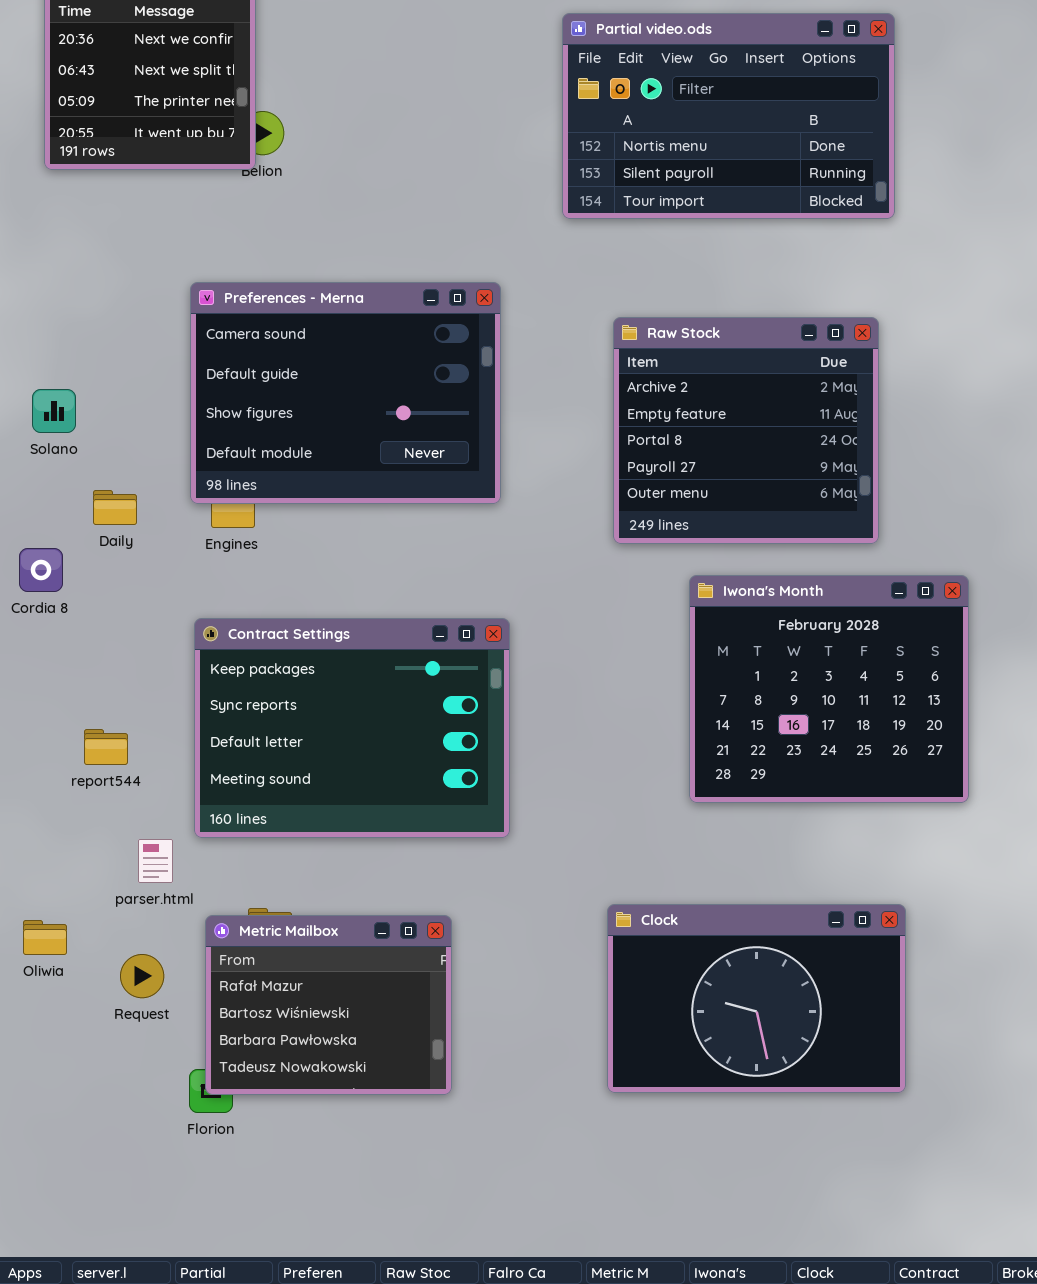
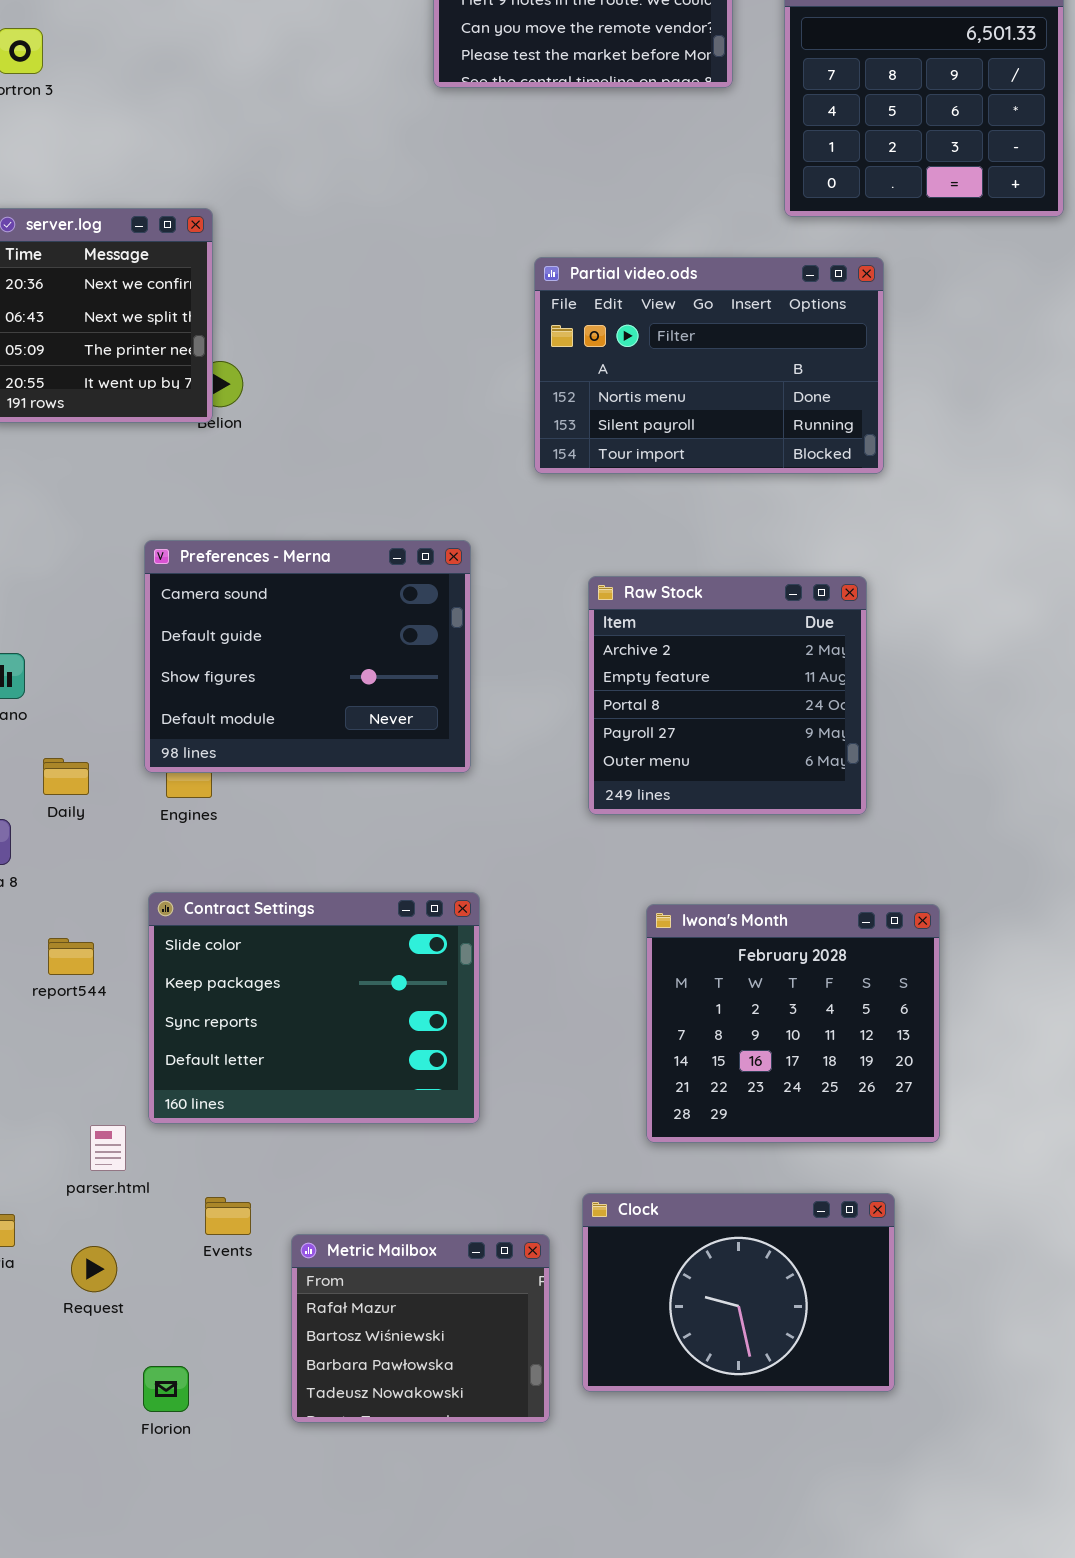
Iwona's Month: [689,575,969,803] -> [646,904,940,1143], moved
Contract Settings: [194,618,510,838] -> [148,892,480,1124], scrolled up 1 row
report544: [84,729,128,765] -> [48,938,94,975], moved
Metric Mailbox: [205,915,452,1095] -> [291,1234,550,1423], moved

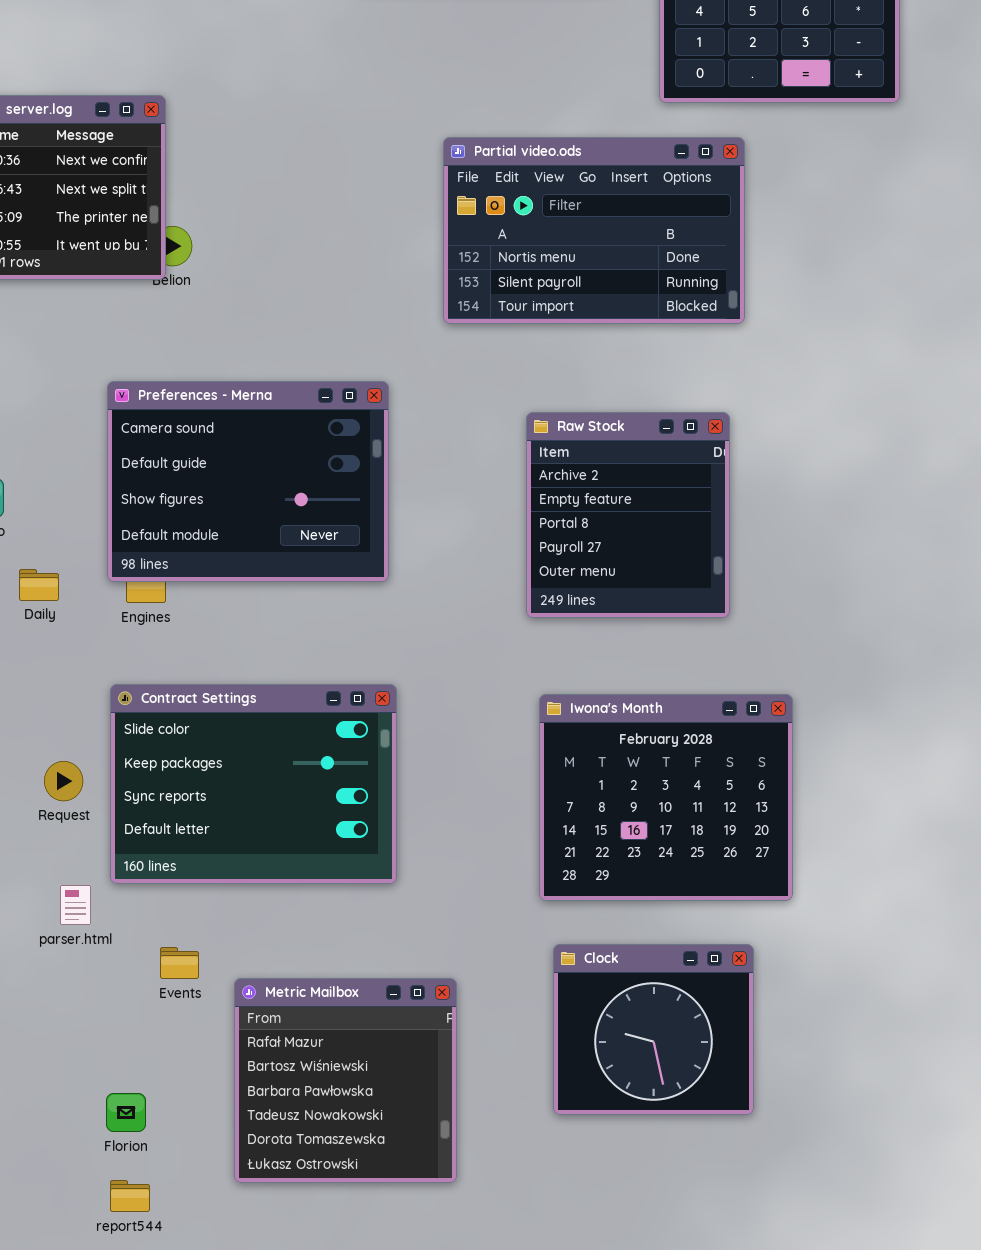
Raw Stock: [588,576,867,815] -> [526,412,730,618], resized
report544: [48,938,94,975] -> [110,1180,150,1212], moved
Clock: [582,1193,895,1392] -> [553,944,754,1115], resized
Metric Mailbox: [291,1234,550,1423] -> [234,978,457,1183], resized
Request: [71,1246,117,1292] -> [44,761,83,801], moved

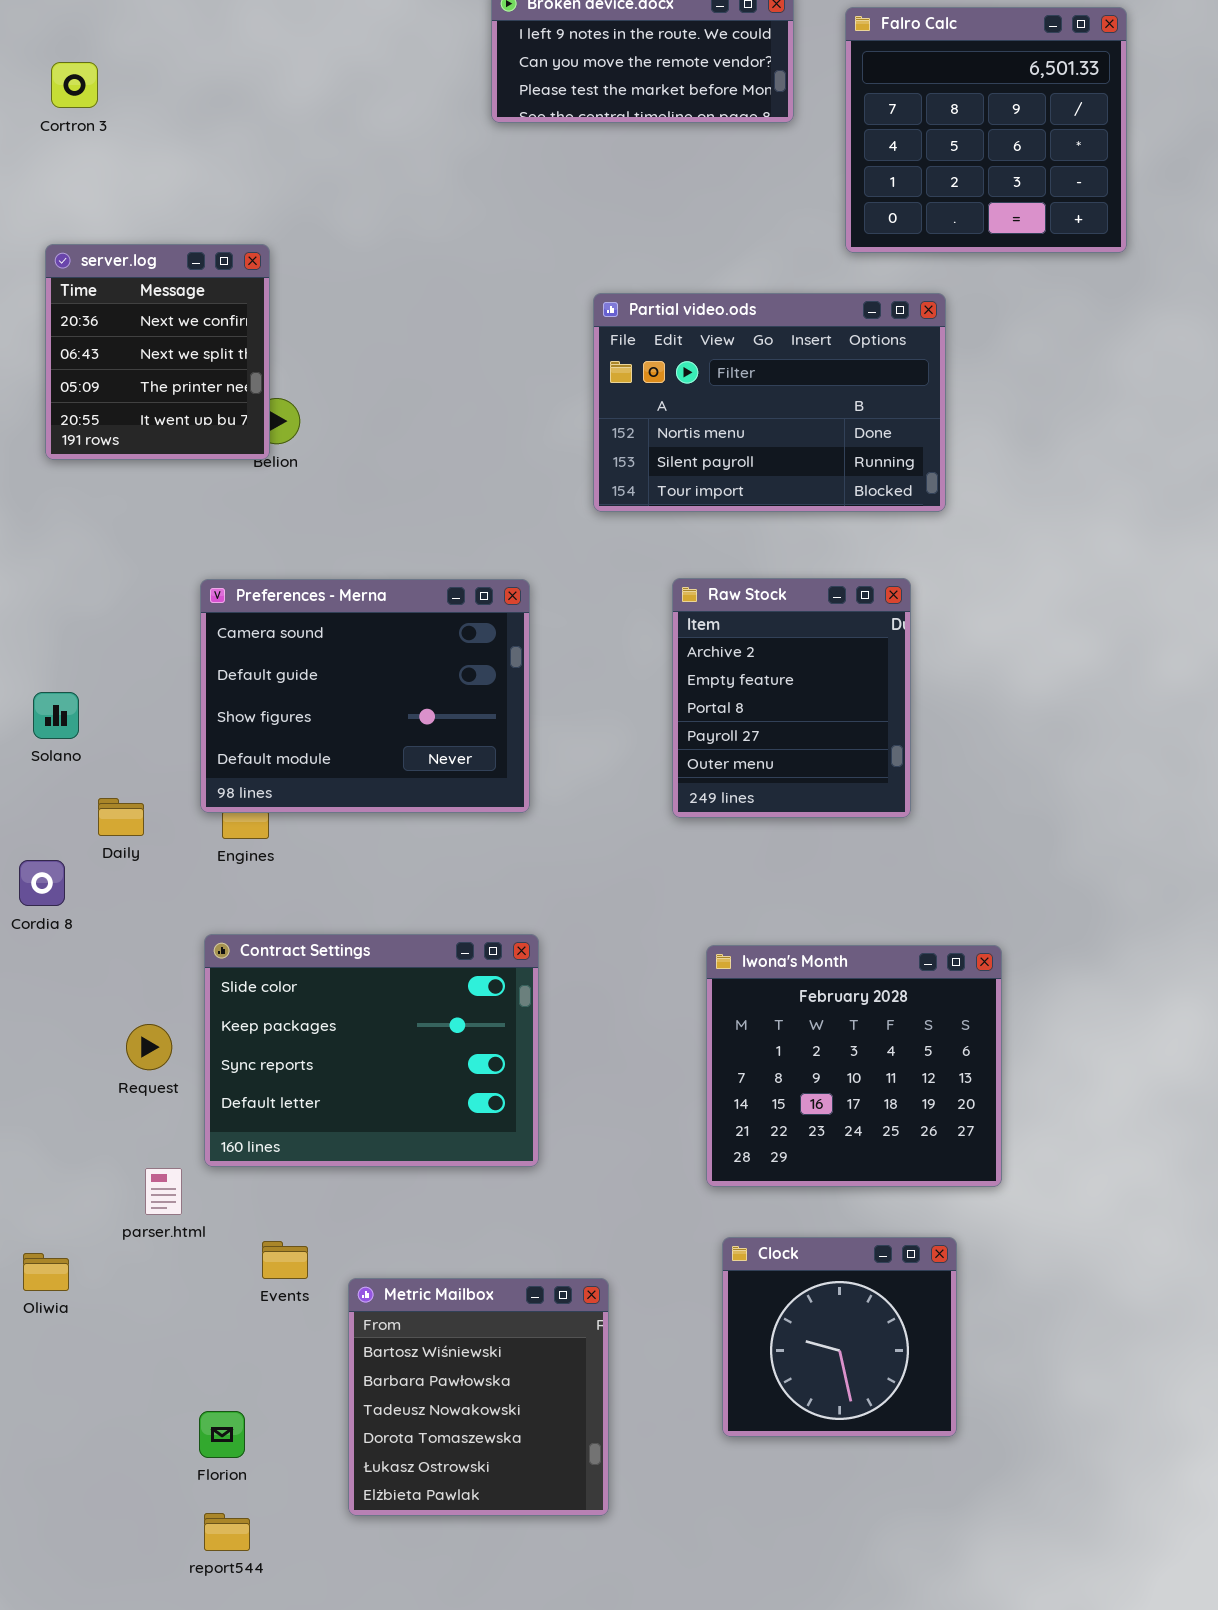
Raw Stock: [526,412,730,618] -> [672,578,911,818], moved
Metric Mailbox: [234,978,457,1183] -> [348,1278,609,1516], scrolled down 1 row

